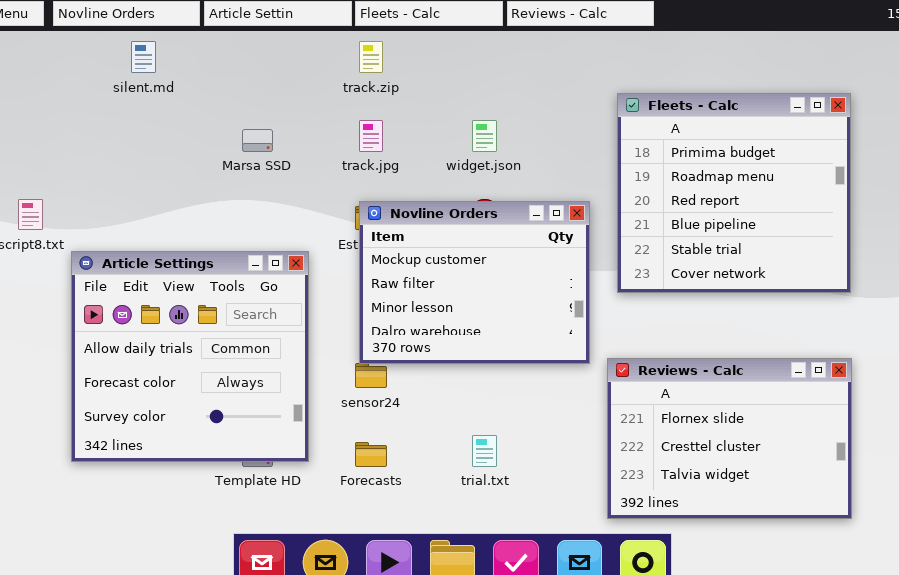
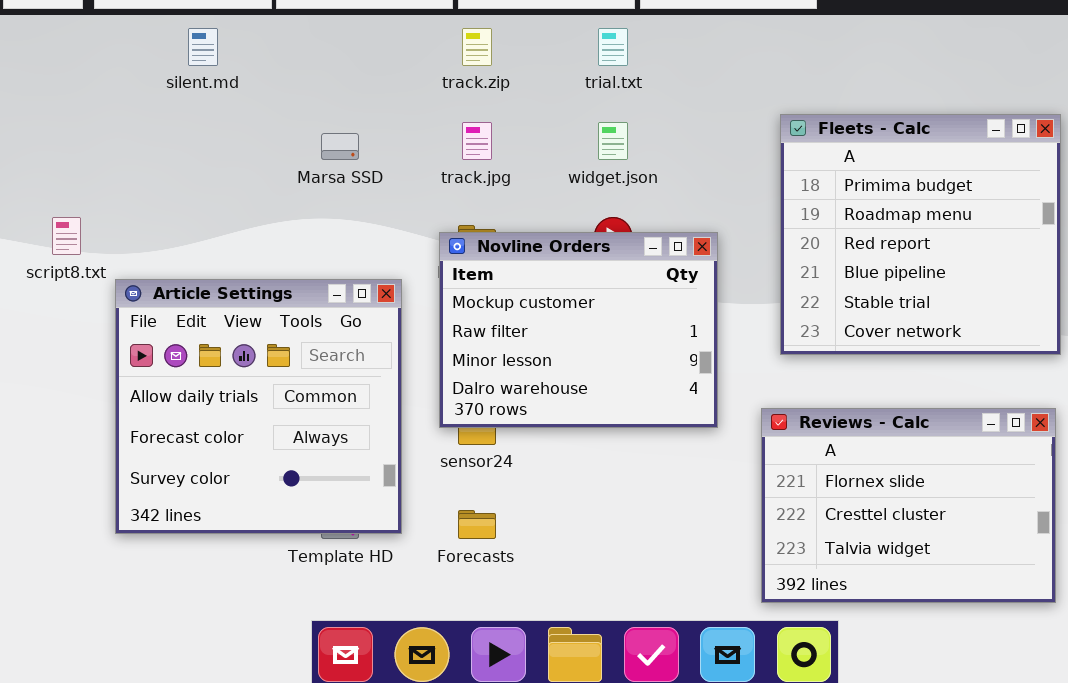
Fleets - Calc: [617,93,851,293] -> [780,114,1061,355], moved
Novline Orders: [359,201,590,364] -> [439,232,718,428], moved
trial.txt: [472,435,497,467] -> [598,28,628,66], moved

